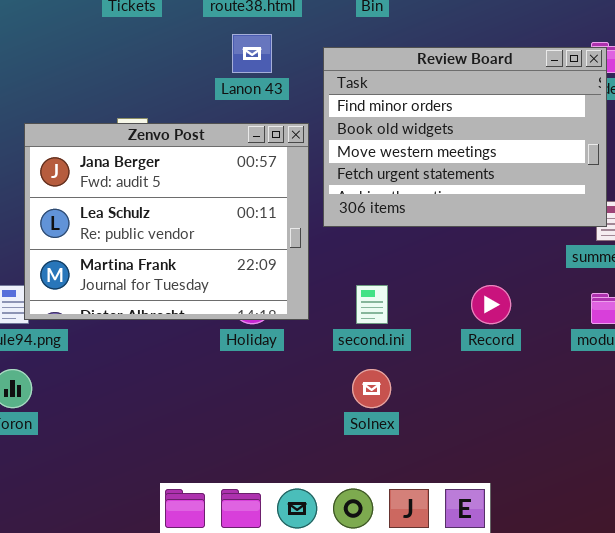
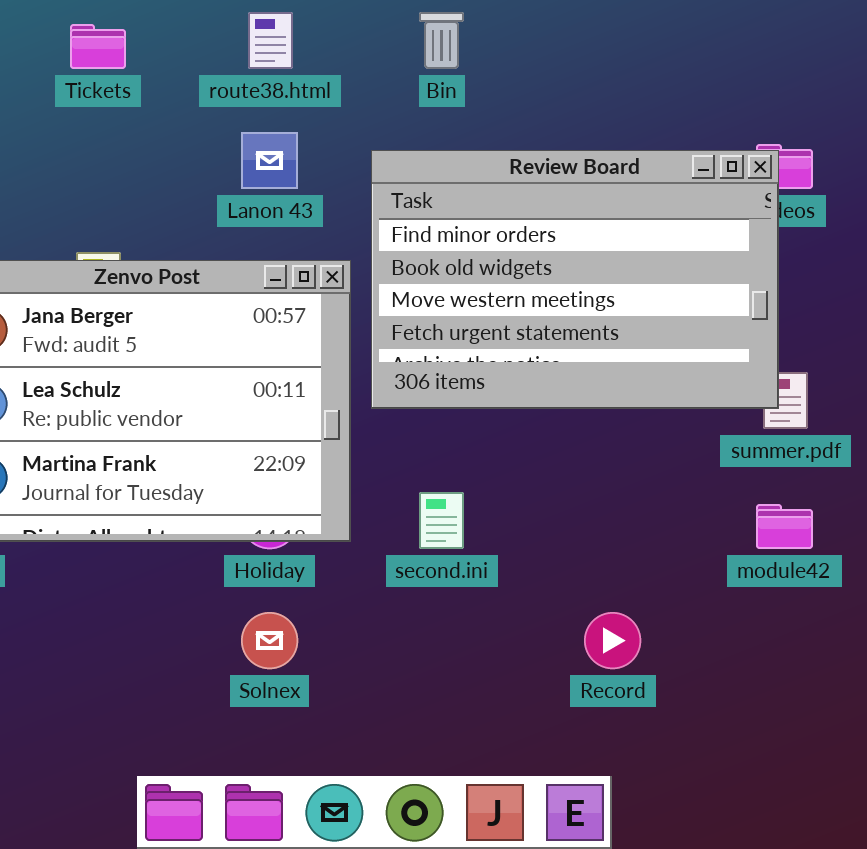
Record: [471,285,511,324] -> [584,612,641,669], moved
Solnex: [352,369,391,408] -> [241,612,298,669], moved

